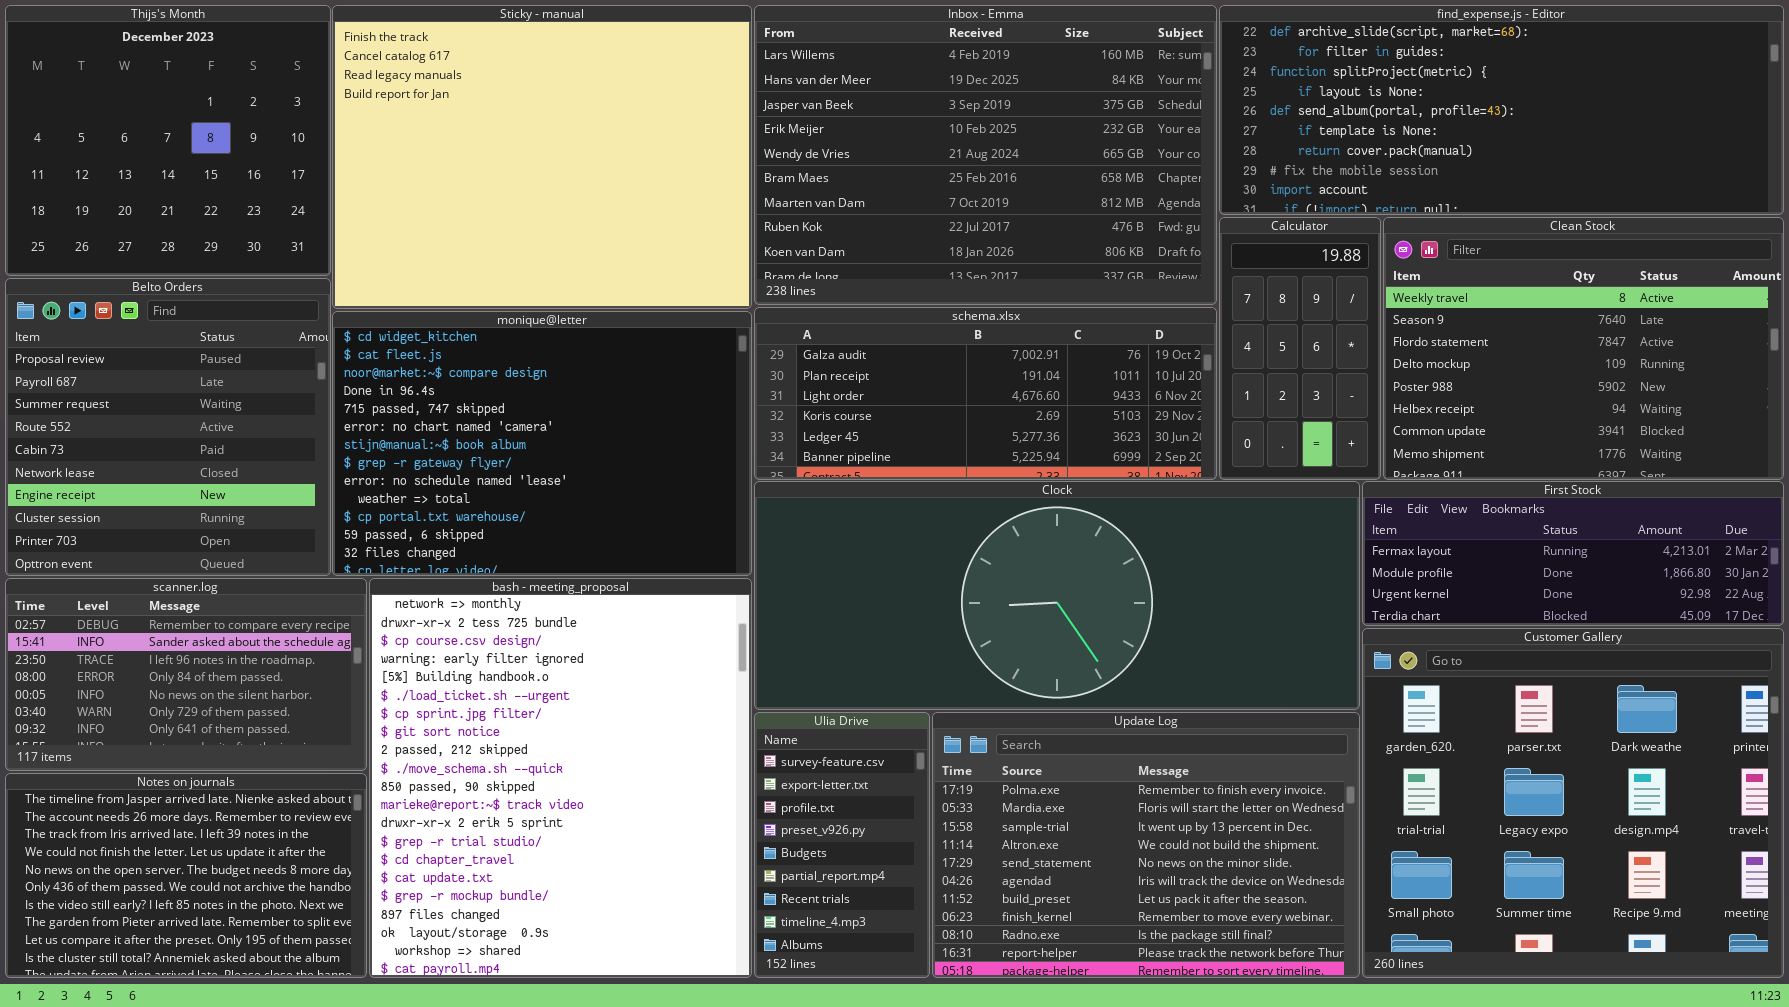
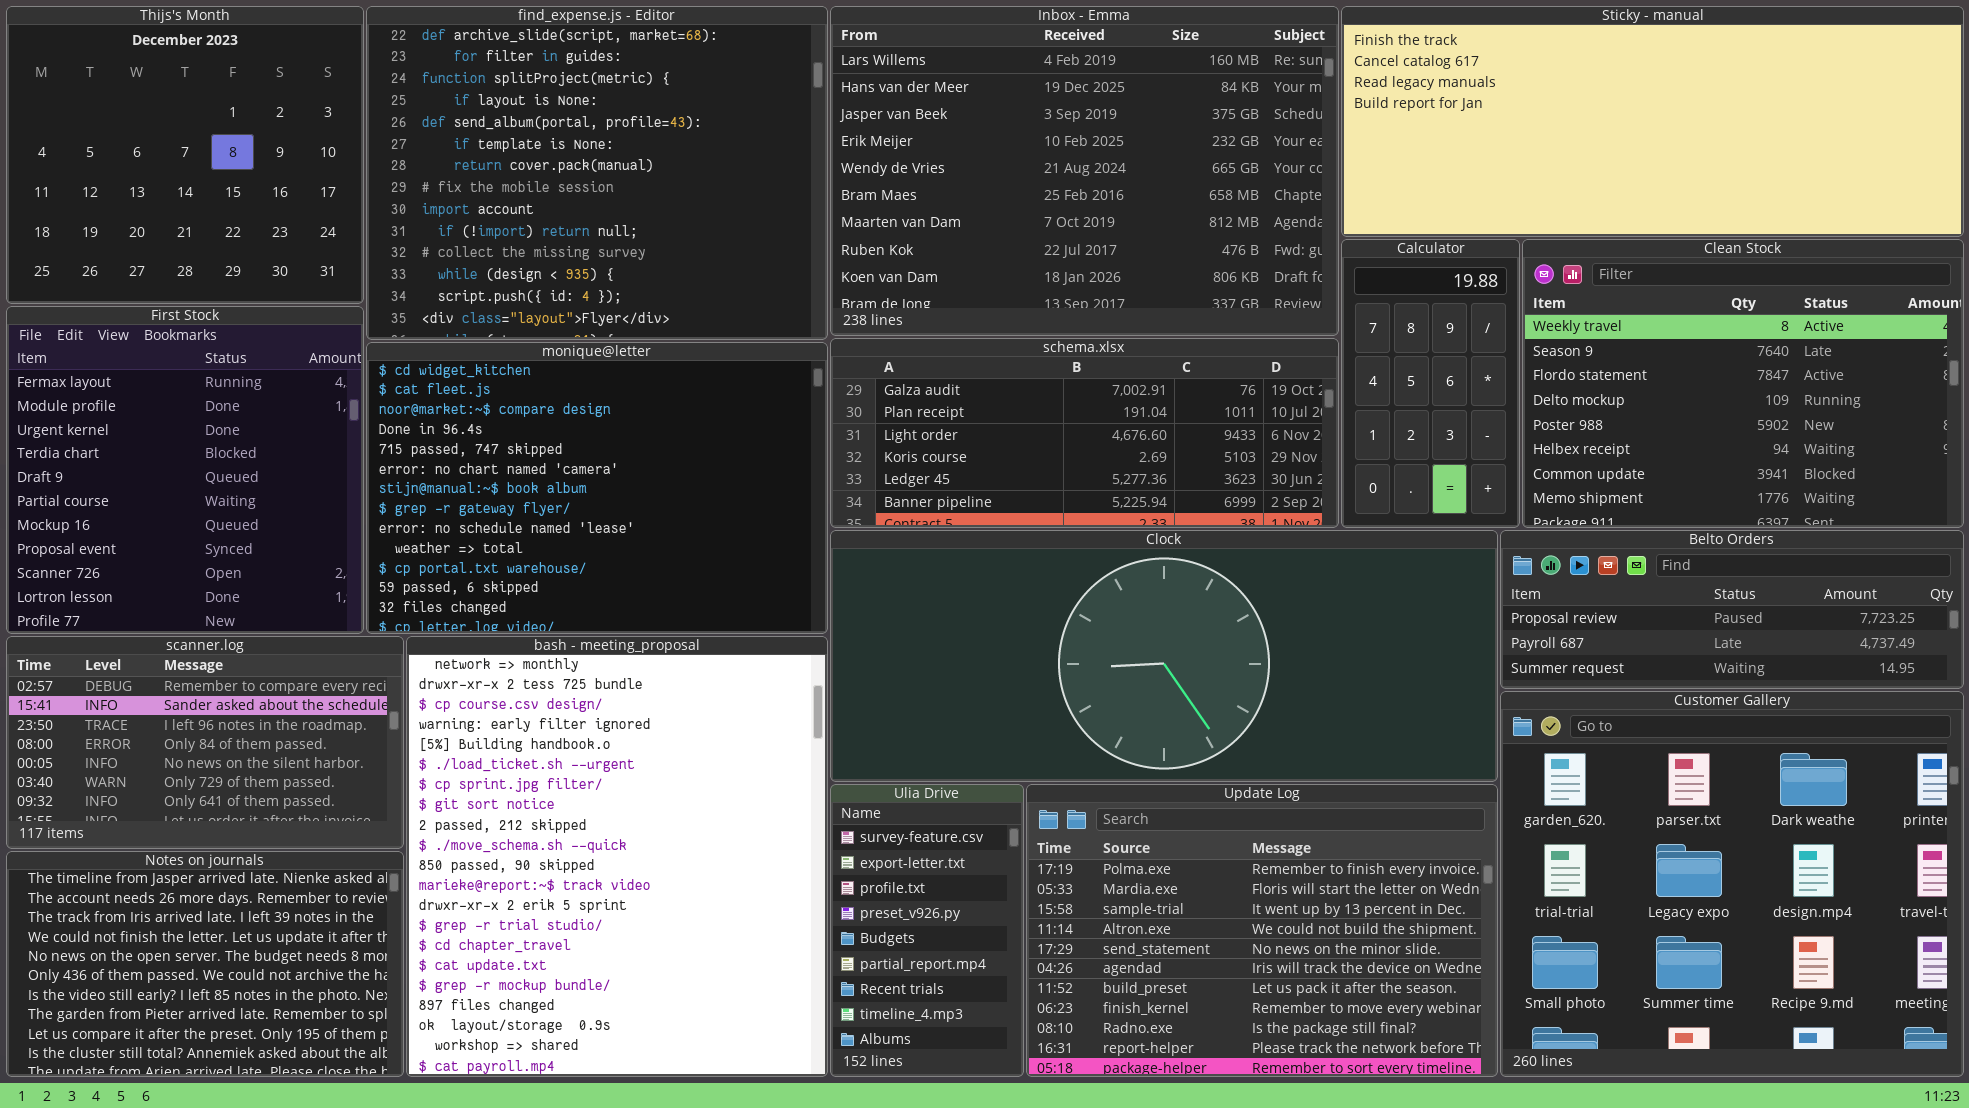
Sticky - manual: [332,5,752,309] -> [1341,6,1964,237], moved, resized
find_expense.js - Editor: [1219,5,1784,215] -> [366,6,828,340], moved, resized
Belto Orders: [5,278,331,576] -> [1500,530,1964,689], moved, resized
First Stock: [1362,481,1784,626] -> [6,306,364,634], moved, resized

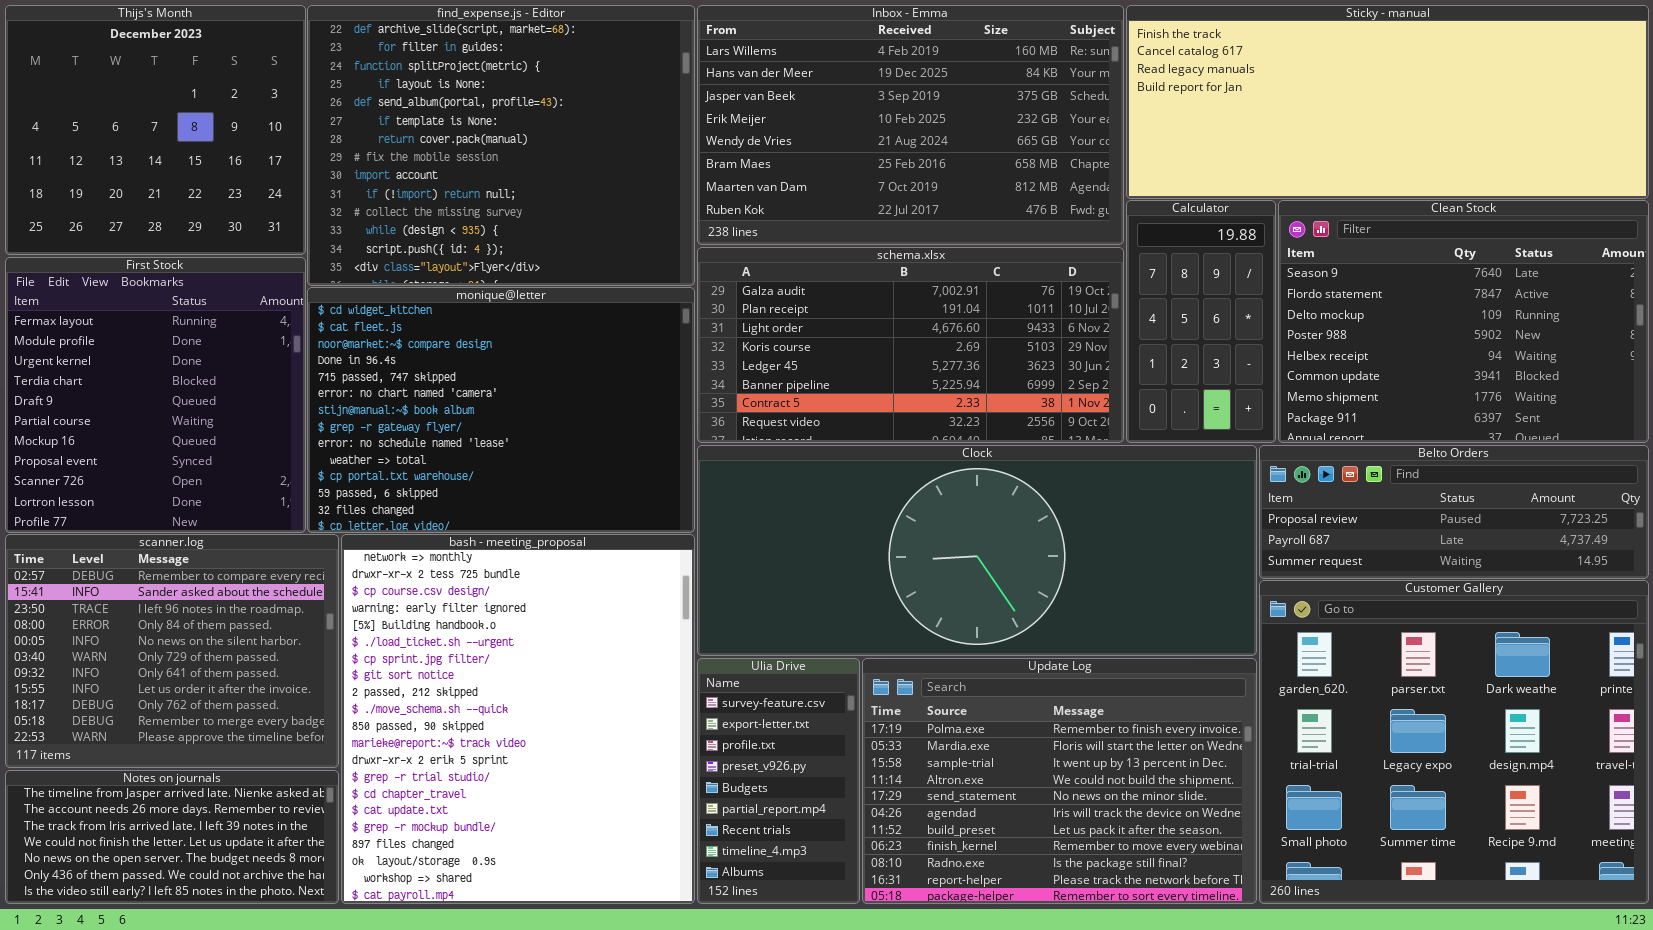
Inbox - Emma: [830,6,1339,336] -> [697,5,1124,245], resized
Clean Stock: [1522,239,1964,528] -> [1278,200,1649,443], scrolled down 1 row
schema.xlsx: [830,338,1339,528] -> [697,247,1124,443], resized
scanner.log: [6,636,404,849] -> [5,534,339,768], resized
Notes on journals: [6,851,404,1077] -> [5,770,339,904], resized

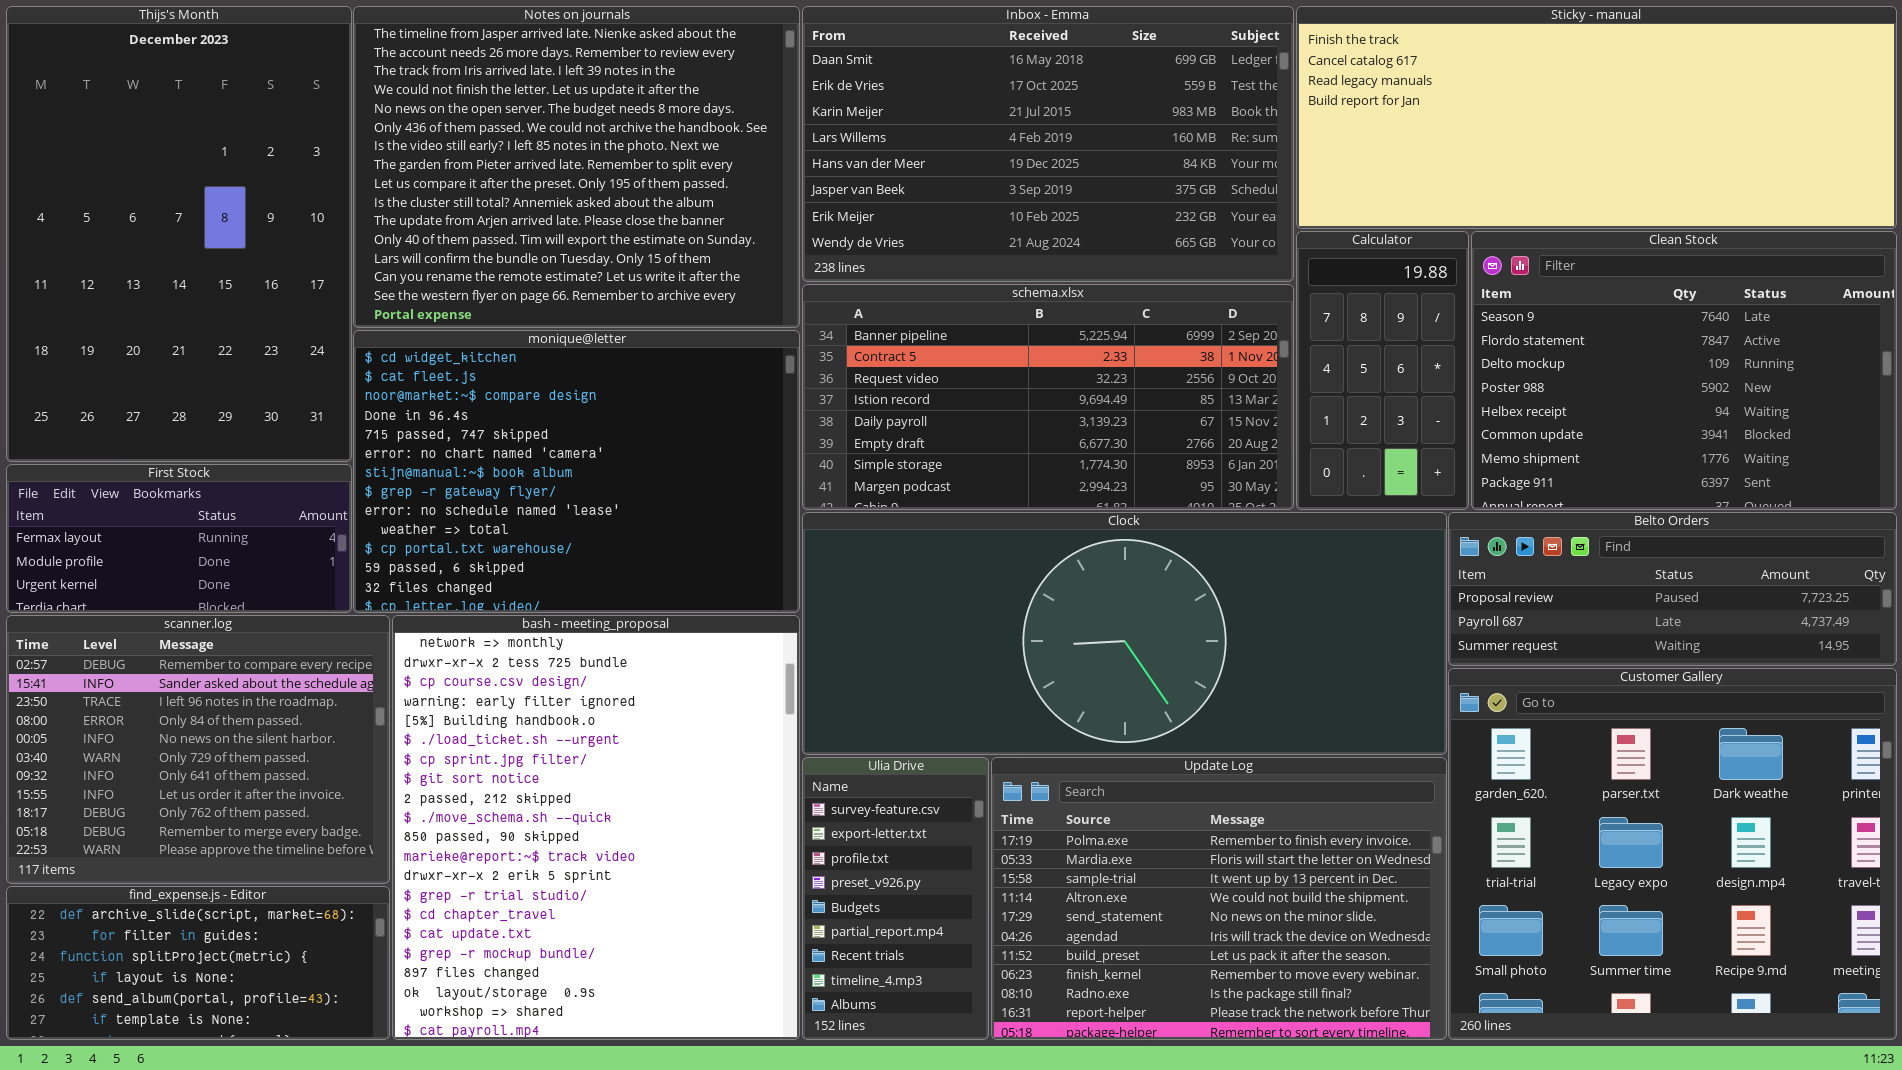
Thijs's Month: [5,5,306,255] -> [6,6,352,462], resized
find_expense.js - Editor: [307,5,695,286] -> [6,886,390,1040], moved, resized
Inbox - Emma: [697,5,1124,245] -> [802,6,1294,282], scrolled up 3 rows
schema.xlsx: [697,247,1124,443] -> [802,284,1294,510], scrolled down 5 rows
First Stock: [5,257,306,533] -> [6,464,352,613], resized
Notes on journals: [5,770,339,904] -> [353,6,800,328], moved, resized

